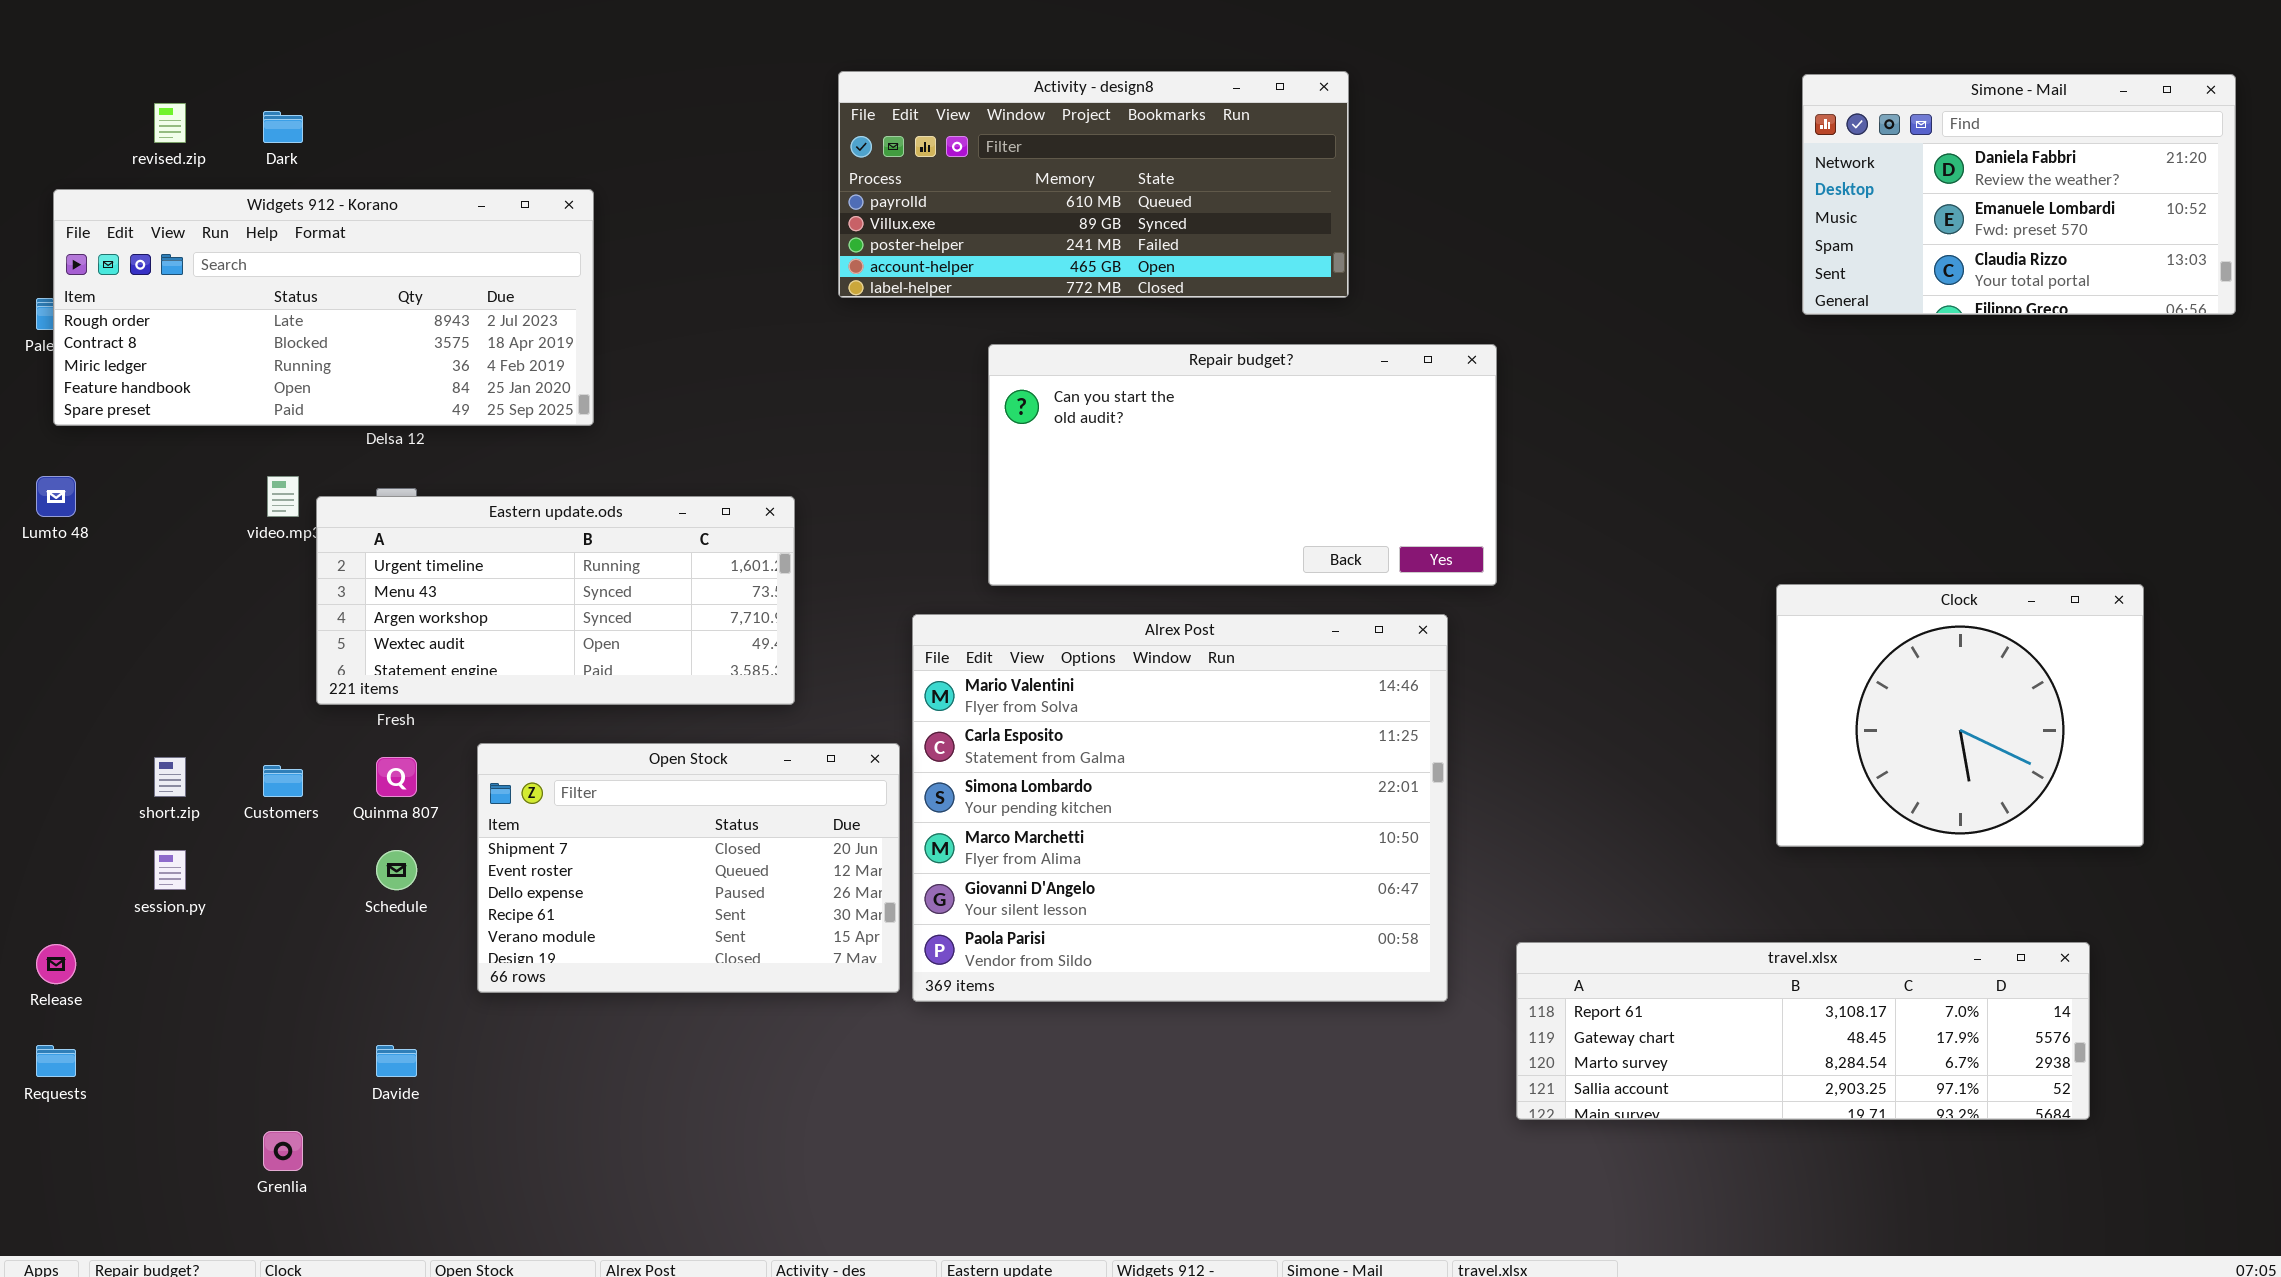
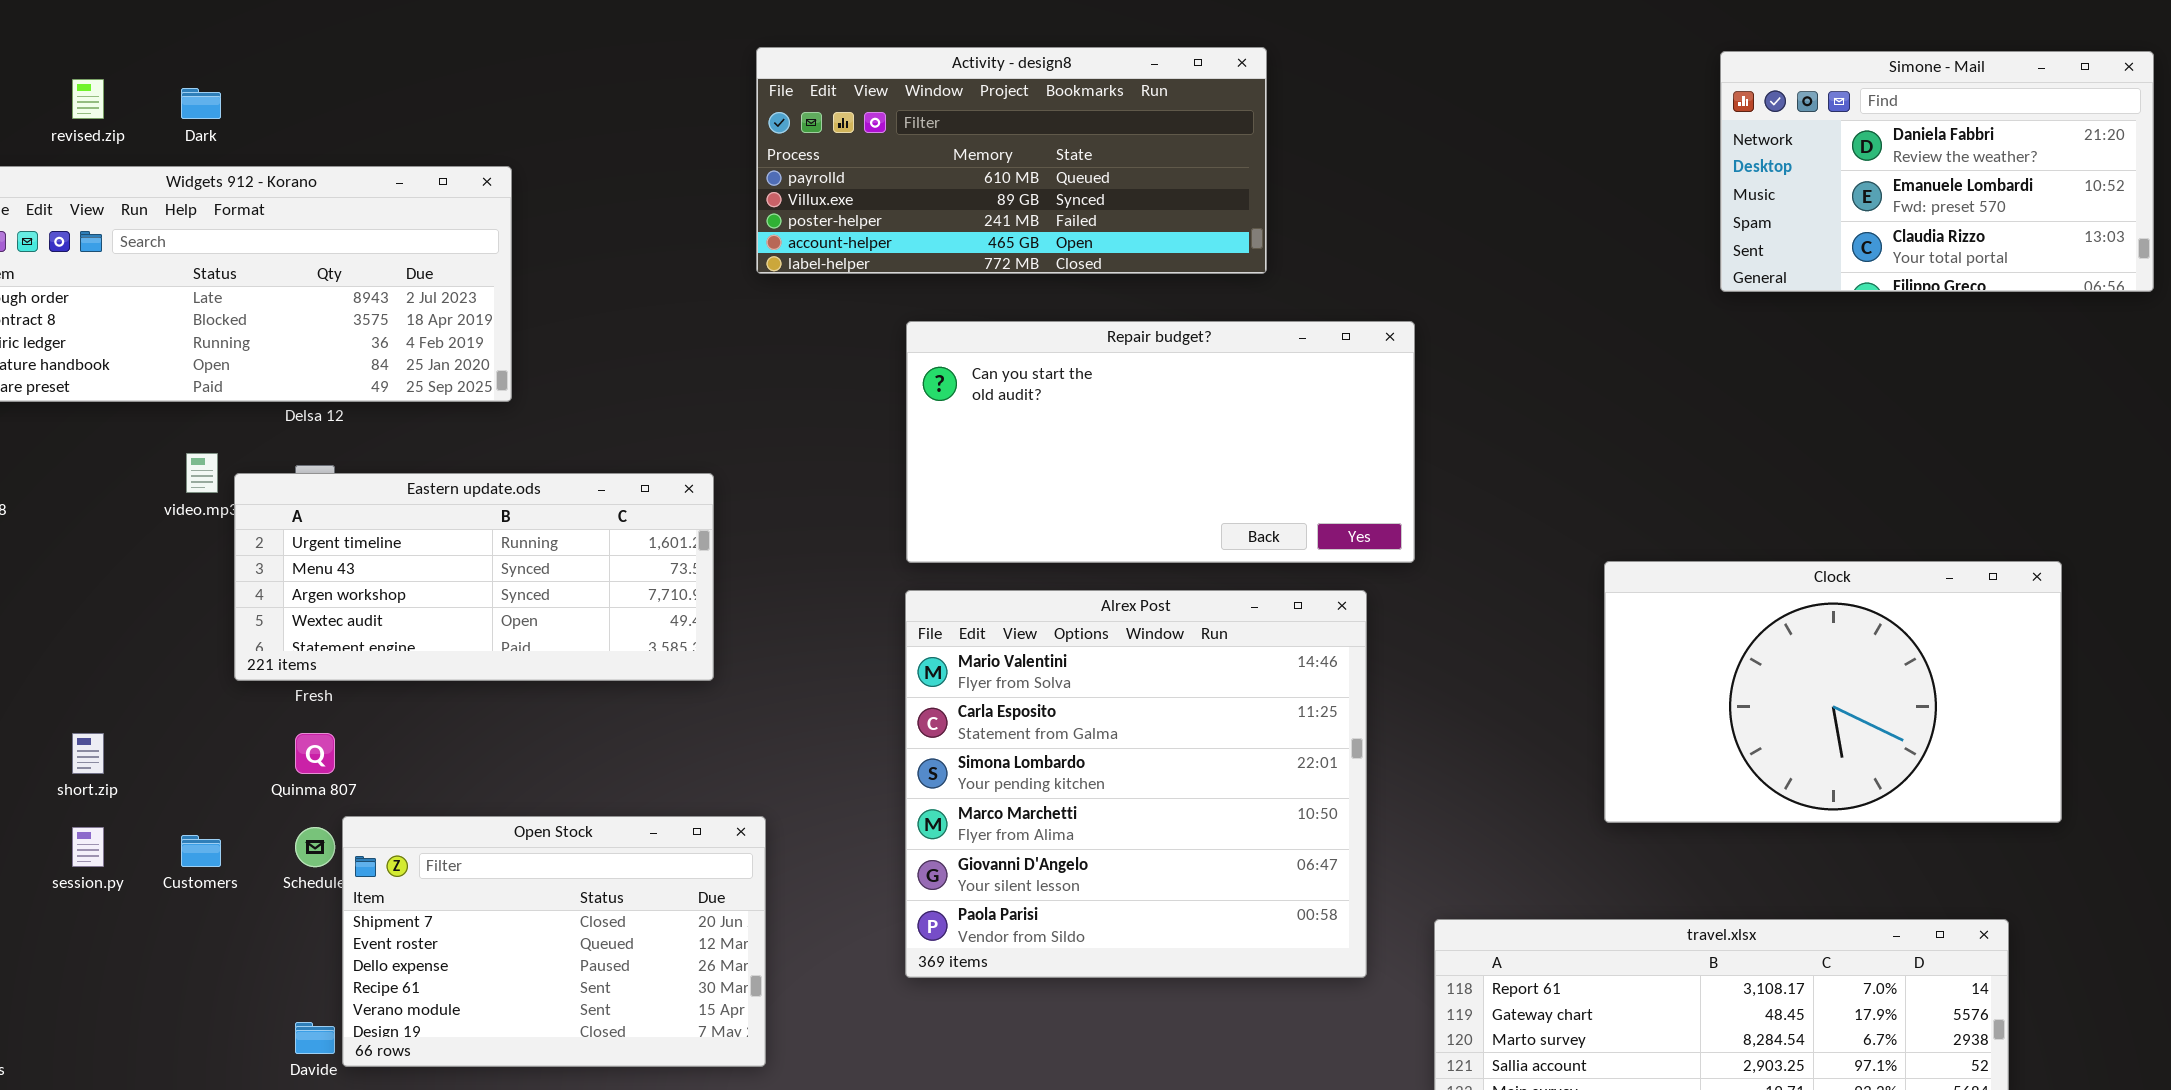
Clock: [1776,584,2144,847] -> [1604,561,2062,823], resized
Alrex Post: [912,614,1448,1002] -> [905,590,1367,978], resized
Open Stock: [477,743,900,993] -> [342,816,766,1067], moved
Customers: [263,765,303,797] -> [181,835,221,867], moved

